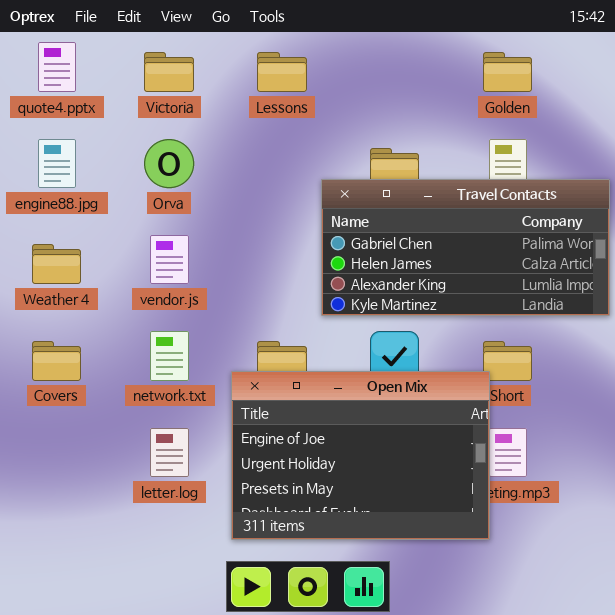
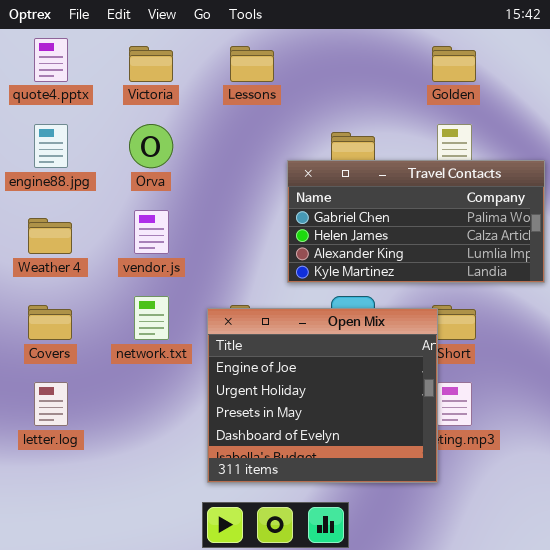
Open Mix: [231,371,490,540] -> [207,308,438,483], resized
letter.log: [150,428,189,477] -> [34,382,68,426], moved

